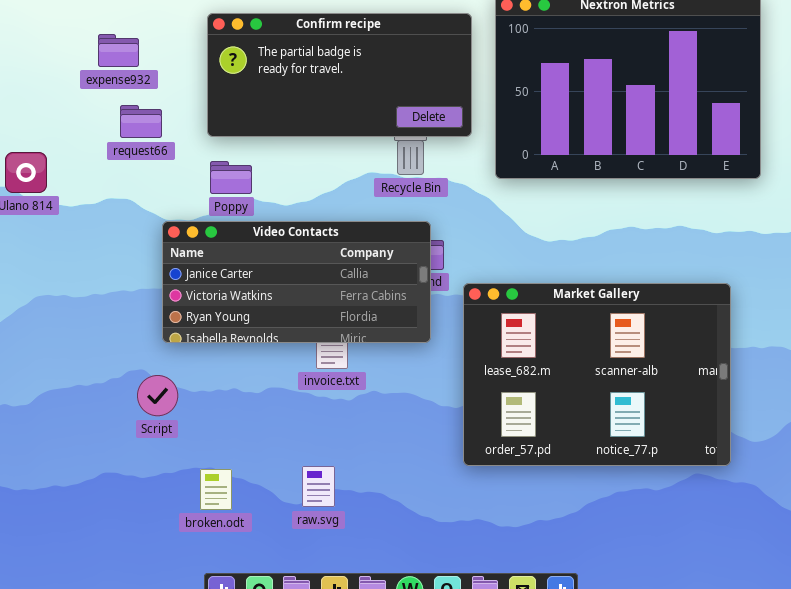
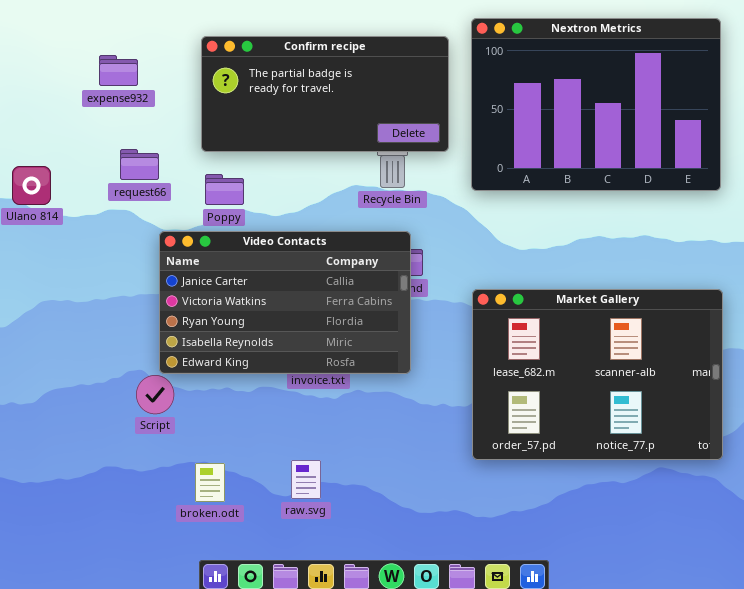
request66: [120,105,162,138] -> [120,149,159,180], moved
Video Contacts: [162,221,431,343] -> [159,231,411,374], resized
Market Gallery: [463,283,731,466] -> [472,289,723,460], moved

